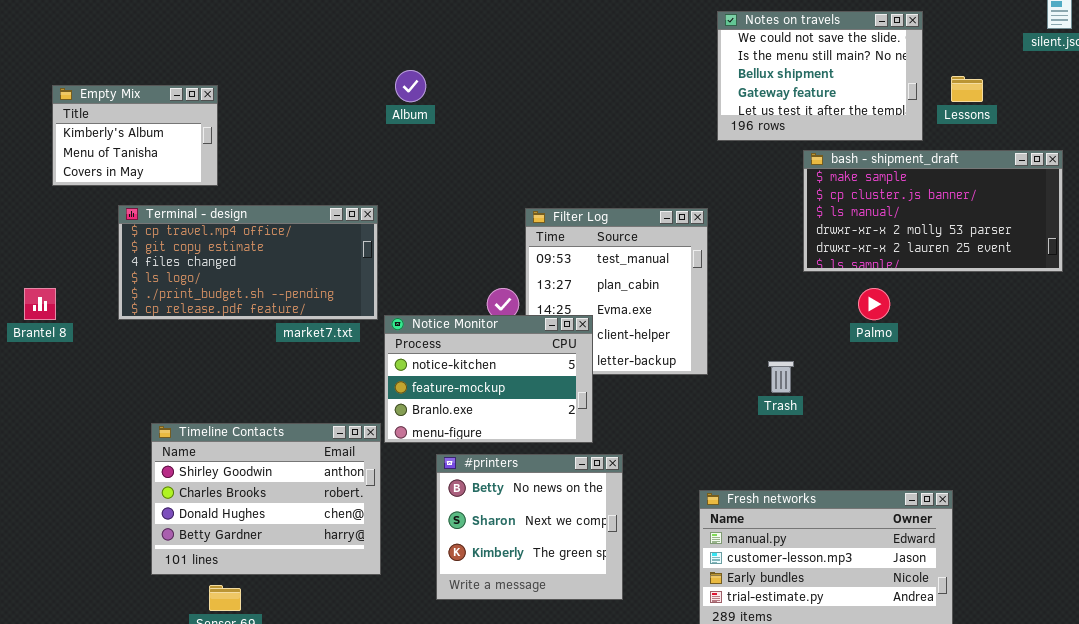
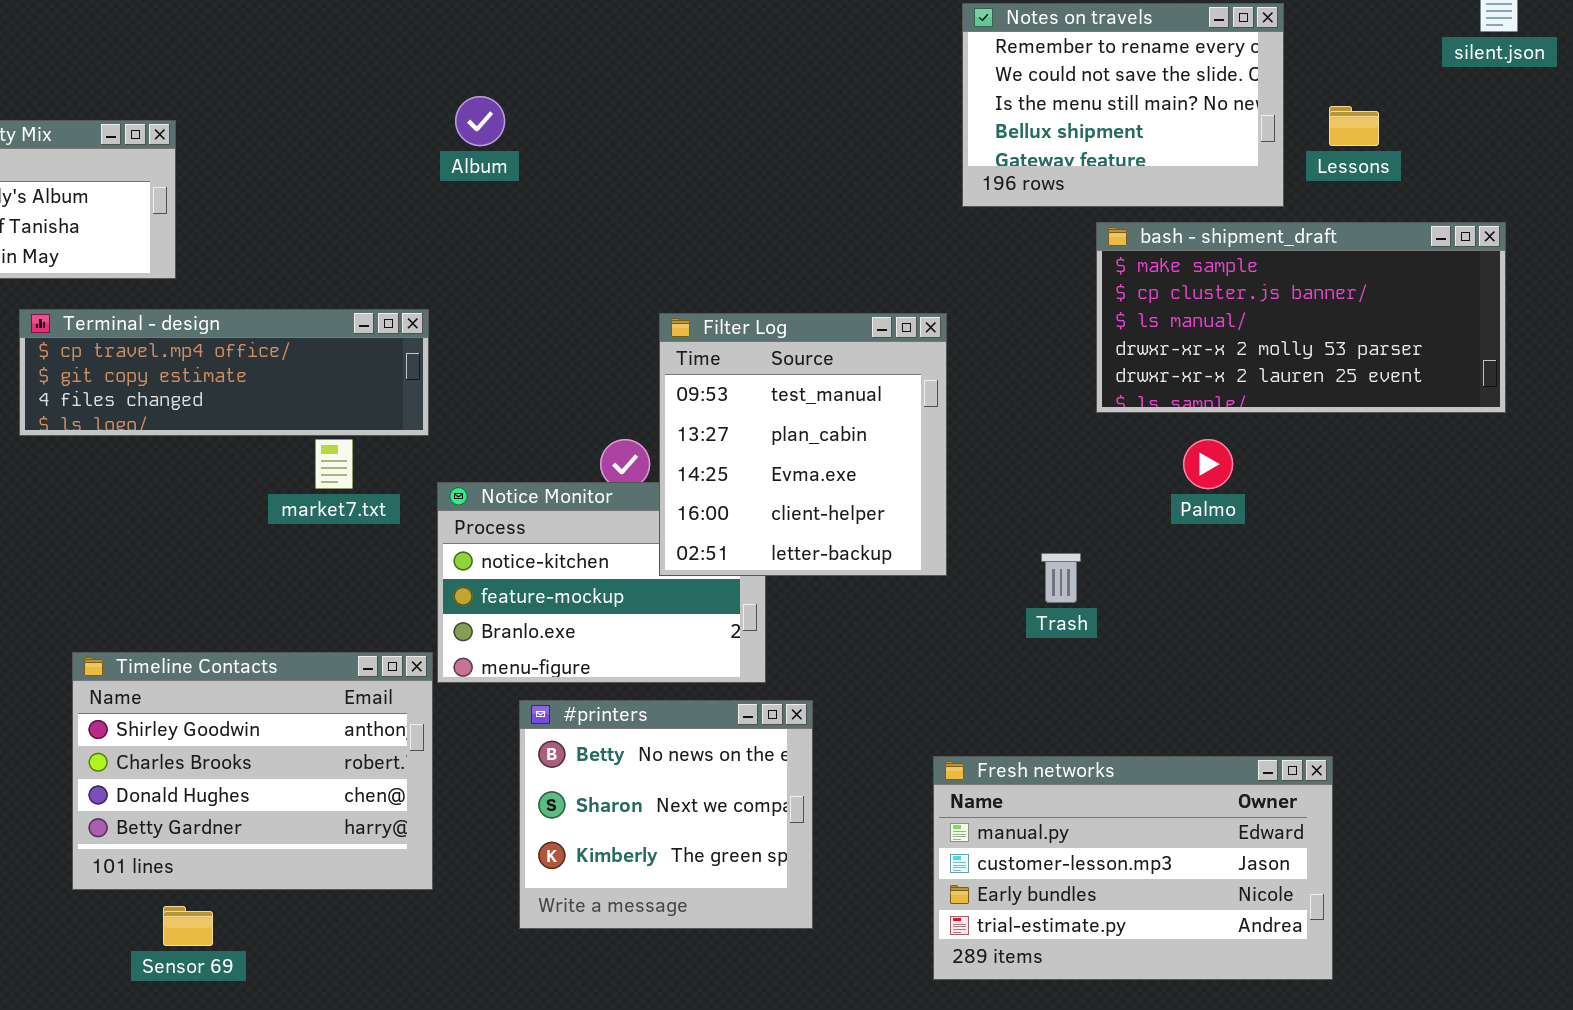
Notes on travels: [717,11,923,141] -> [962,3,1284,207], scrolled up 1 row
Terminal - design: [118,205,378,320] -> [19,309,429,436], resized
Filter Log: [525,208,708,375] -> [659,313,947,576], raised

